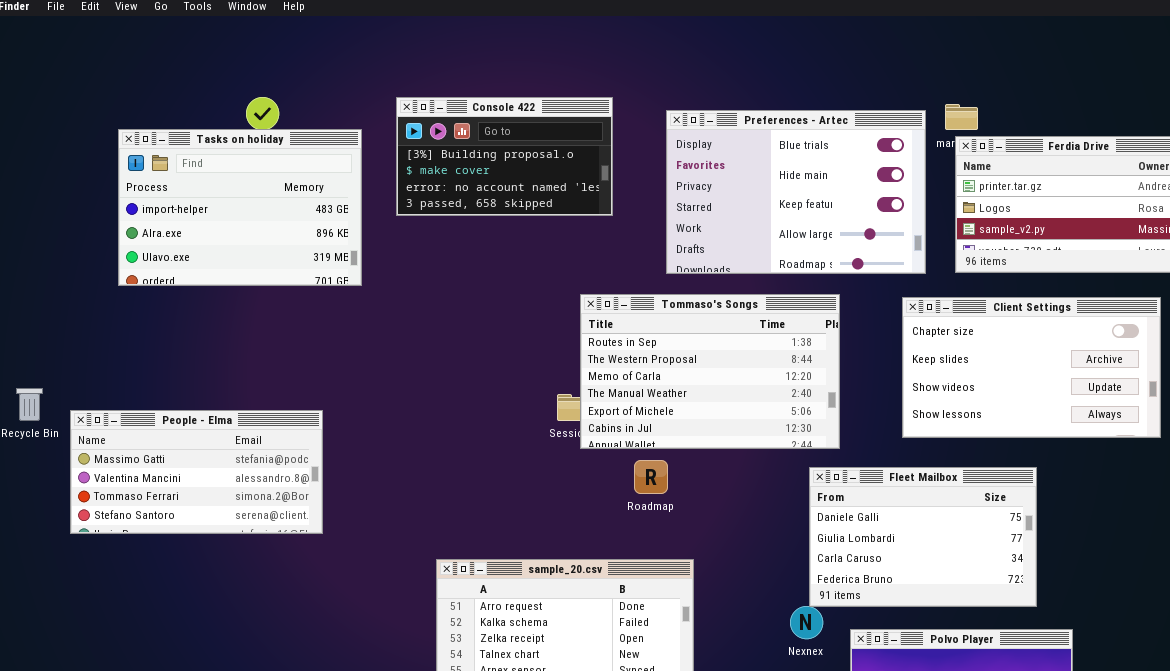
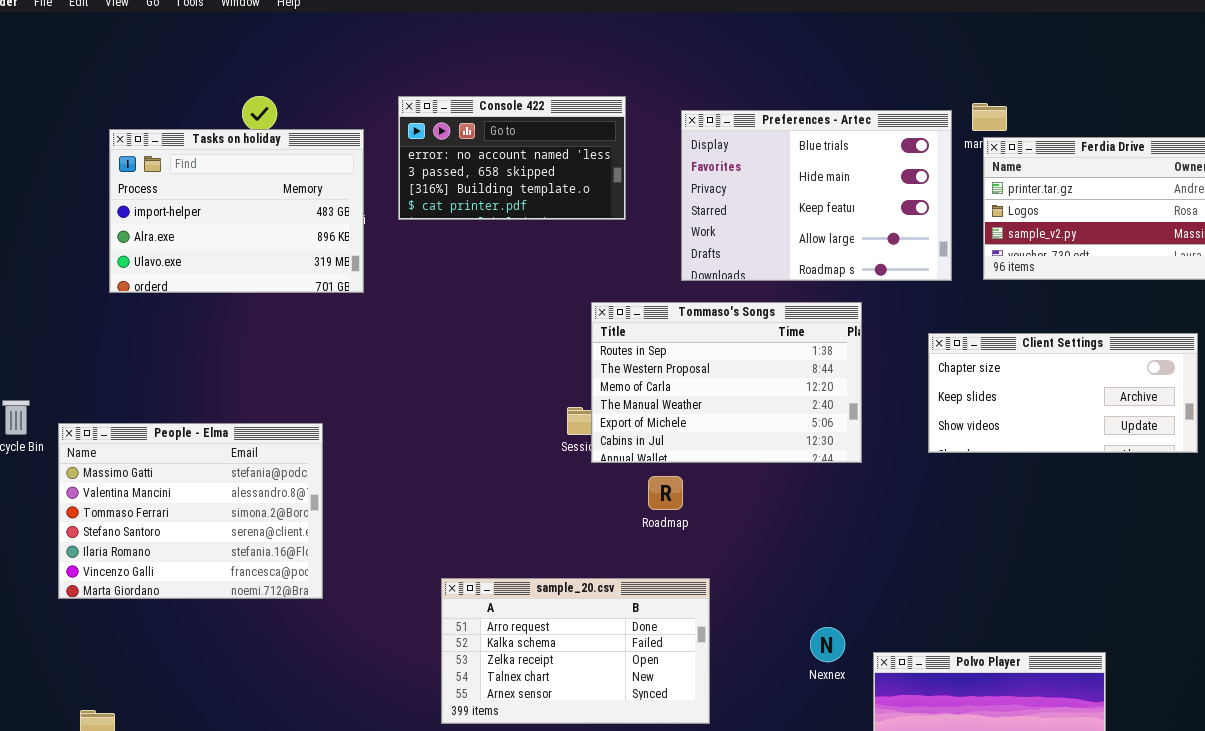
Console 422: [396,97,613,216] -> [398,96,626,220], scrolled down 2 rows
Client Settings: [902,297,1161,438] -> [928,333,1198,453], resized
People - Elma: [70,410,323,534] -> [58,423,323,599], resized
Fleet Mailbox: [809,467,1037,607] -> none, closed

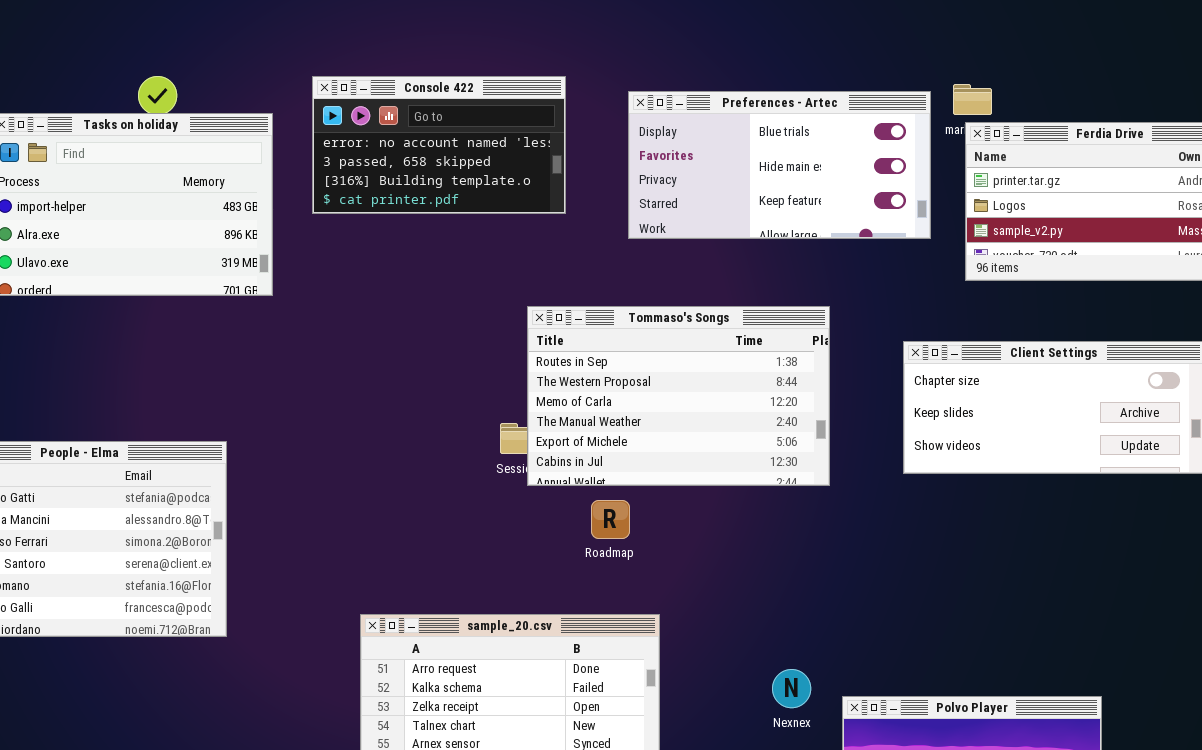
Preferences - Artec: [681,110,952,281] -> [628,91,931,239], resized

